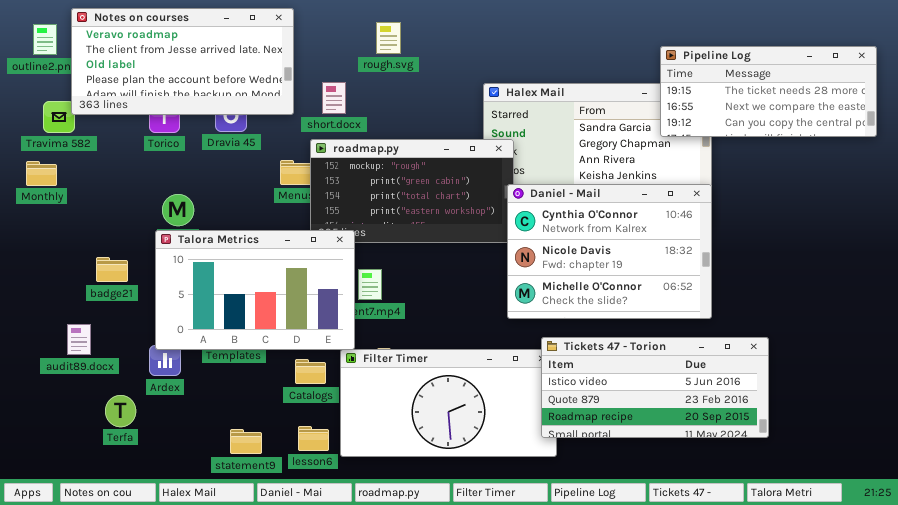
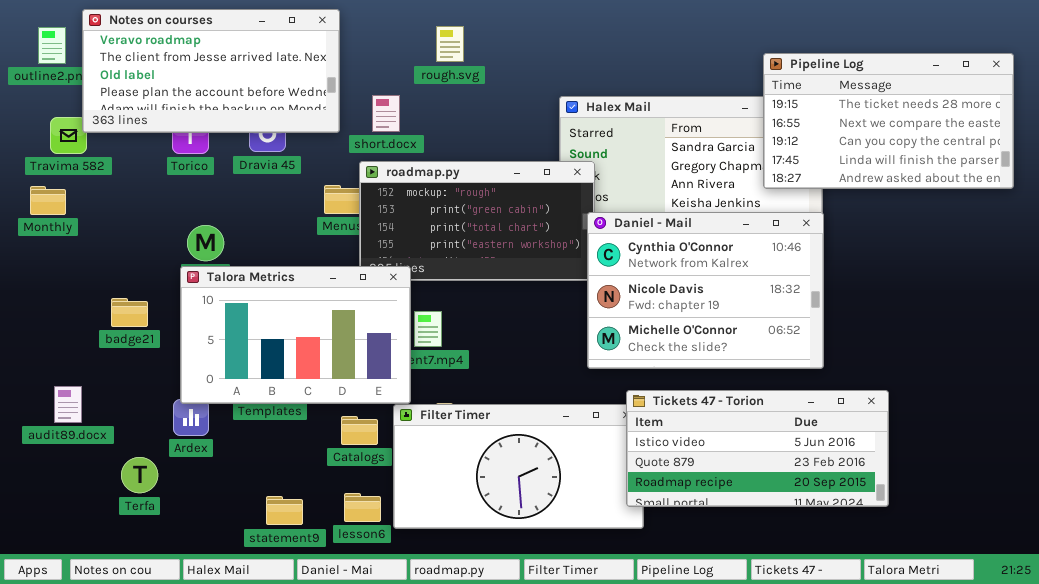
Pipeline Log: [660,46,877,137] -> [763,53,1014,189], resized
audit89.docx: [67,324,91,355] -> [54,386,82,423], moved

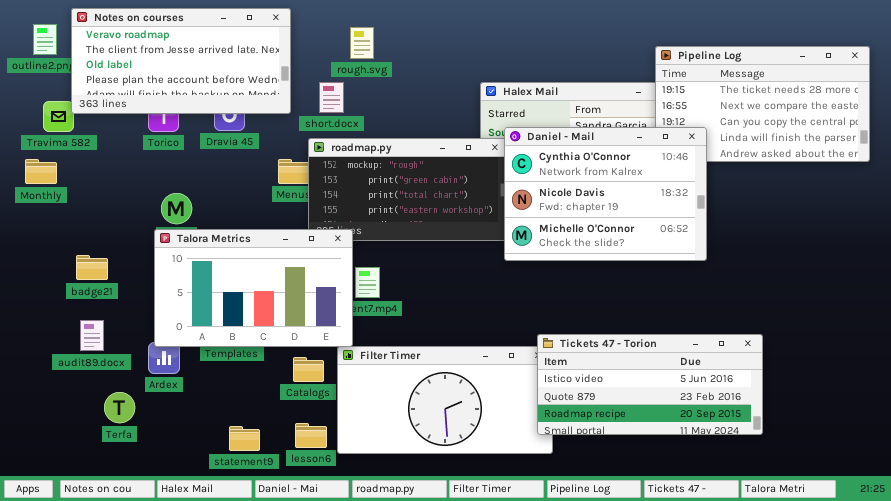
rough.svg: [436,26,464,62] -> [350,27,374,59], moved
Daniel - Mail: [587,212,824,369] -> [504,127,707,261], moved
badge21: [111,298,148,327] -> [76,255,108,280], moved
audit89.docx: [54,386,82,423] -> [80,320,104,351], moved

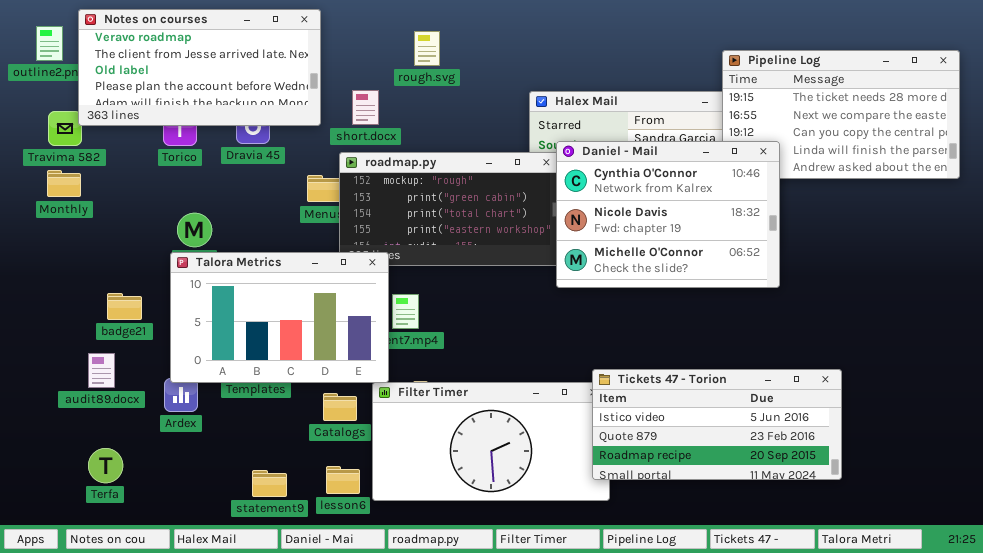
rough.svg: [350,27,374,59] -> [414,31,440,66], moved
Monthly: [25,159,57,184] -> [47,170,81,197], moved
badge21: [76,255,108,280] -> [107,293,142,320], moved
Terfa: [104,392,135,423] -> [88,448,123,483], moved

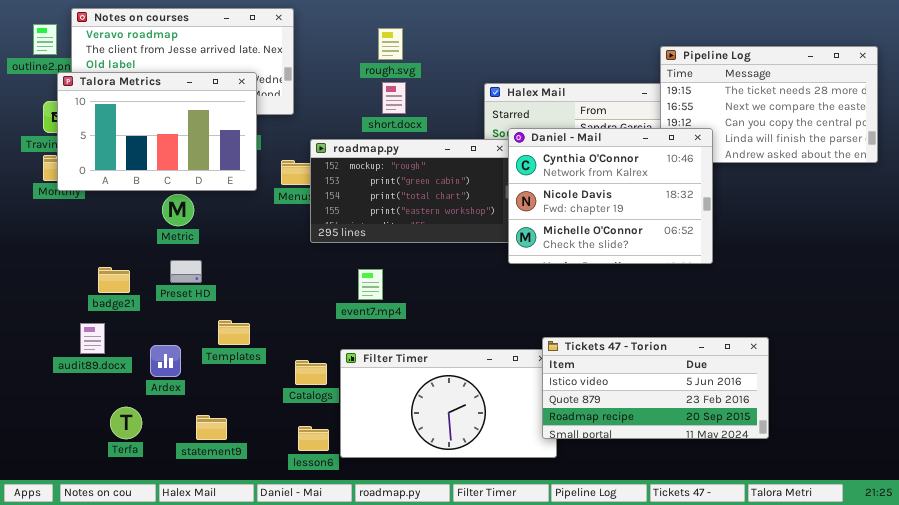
short.docx: [352,90,379,125] -> [382,82,406,114], moved
Talora Metrics: [170,252,389,383] -> [57,72,257,191], moved
Terfa: [88,448,123,483] -> [110,407,142,439], moved
statement9: [252,470,287,497] -> [196,415,227,440], moved

